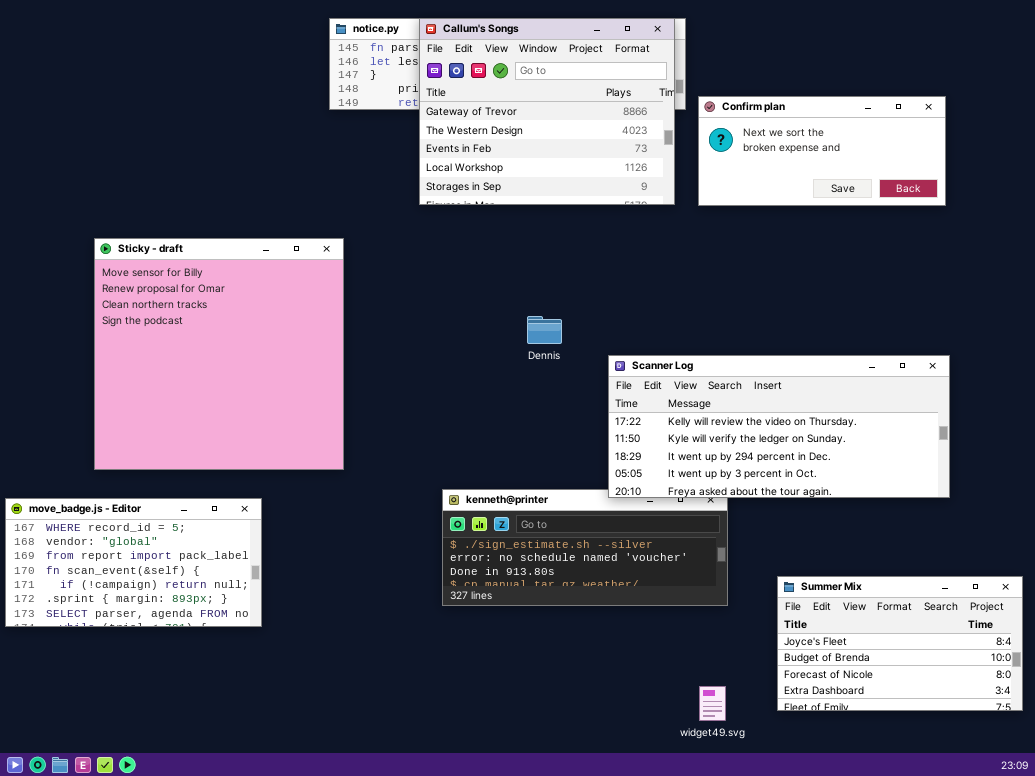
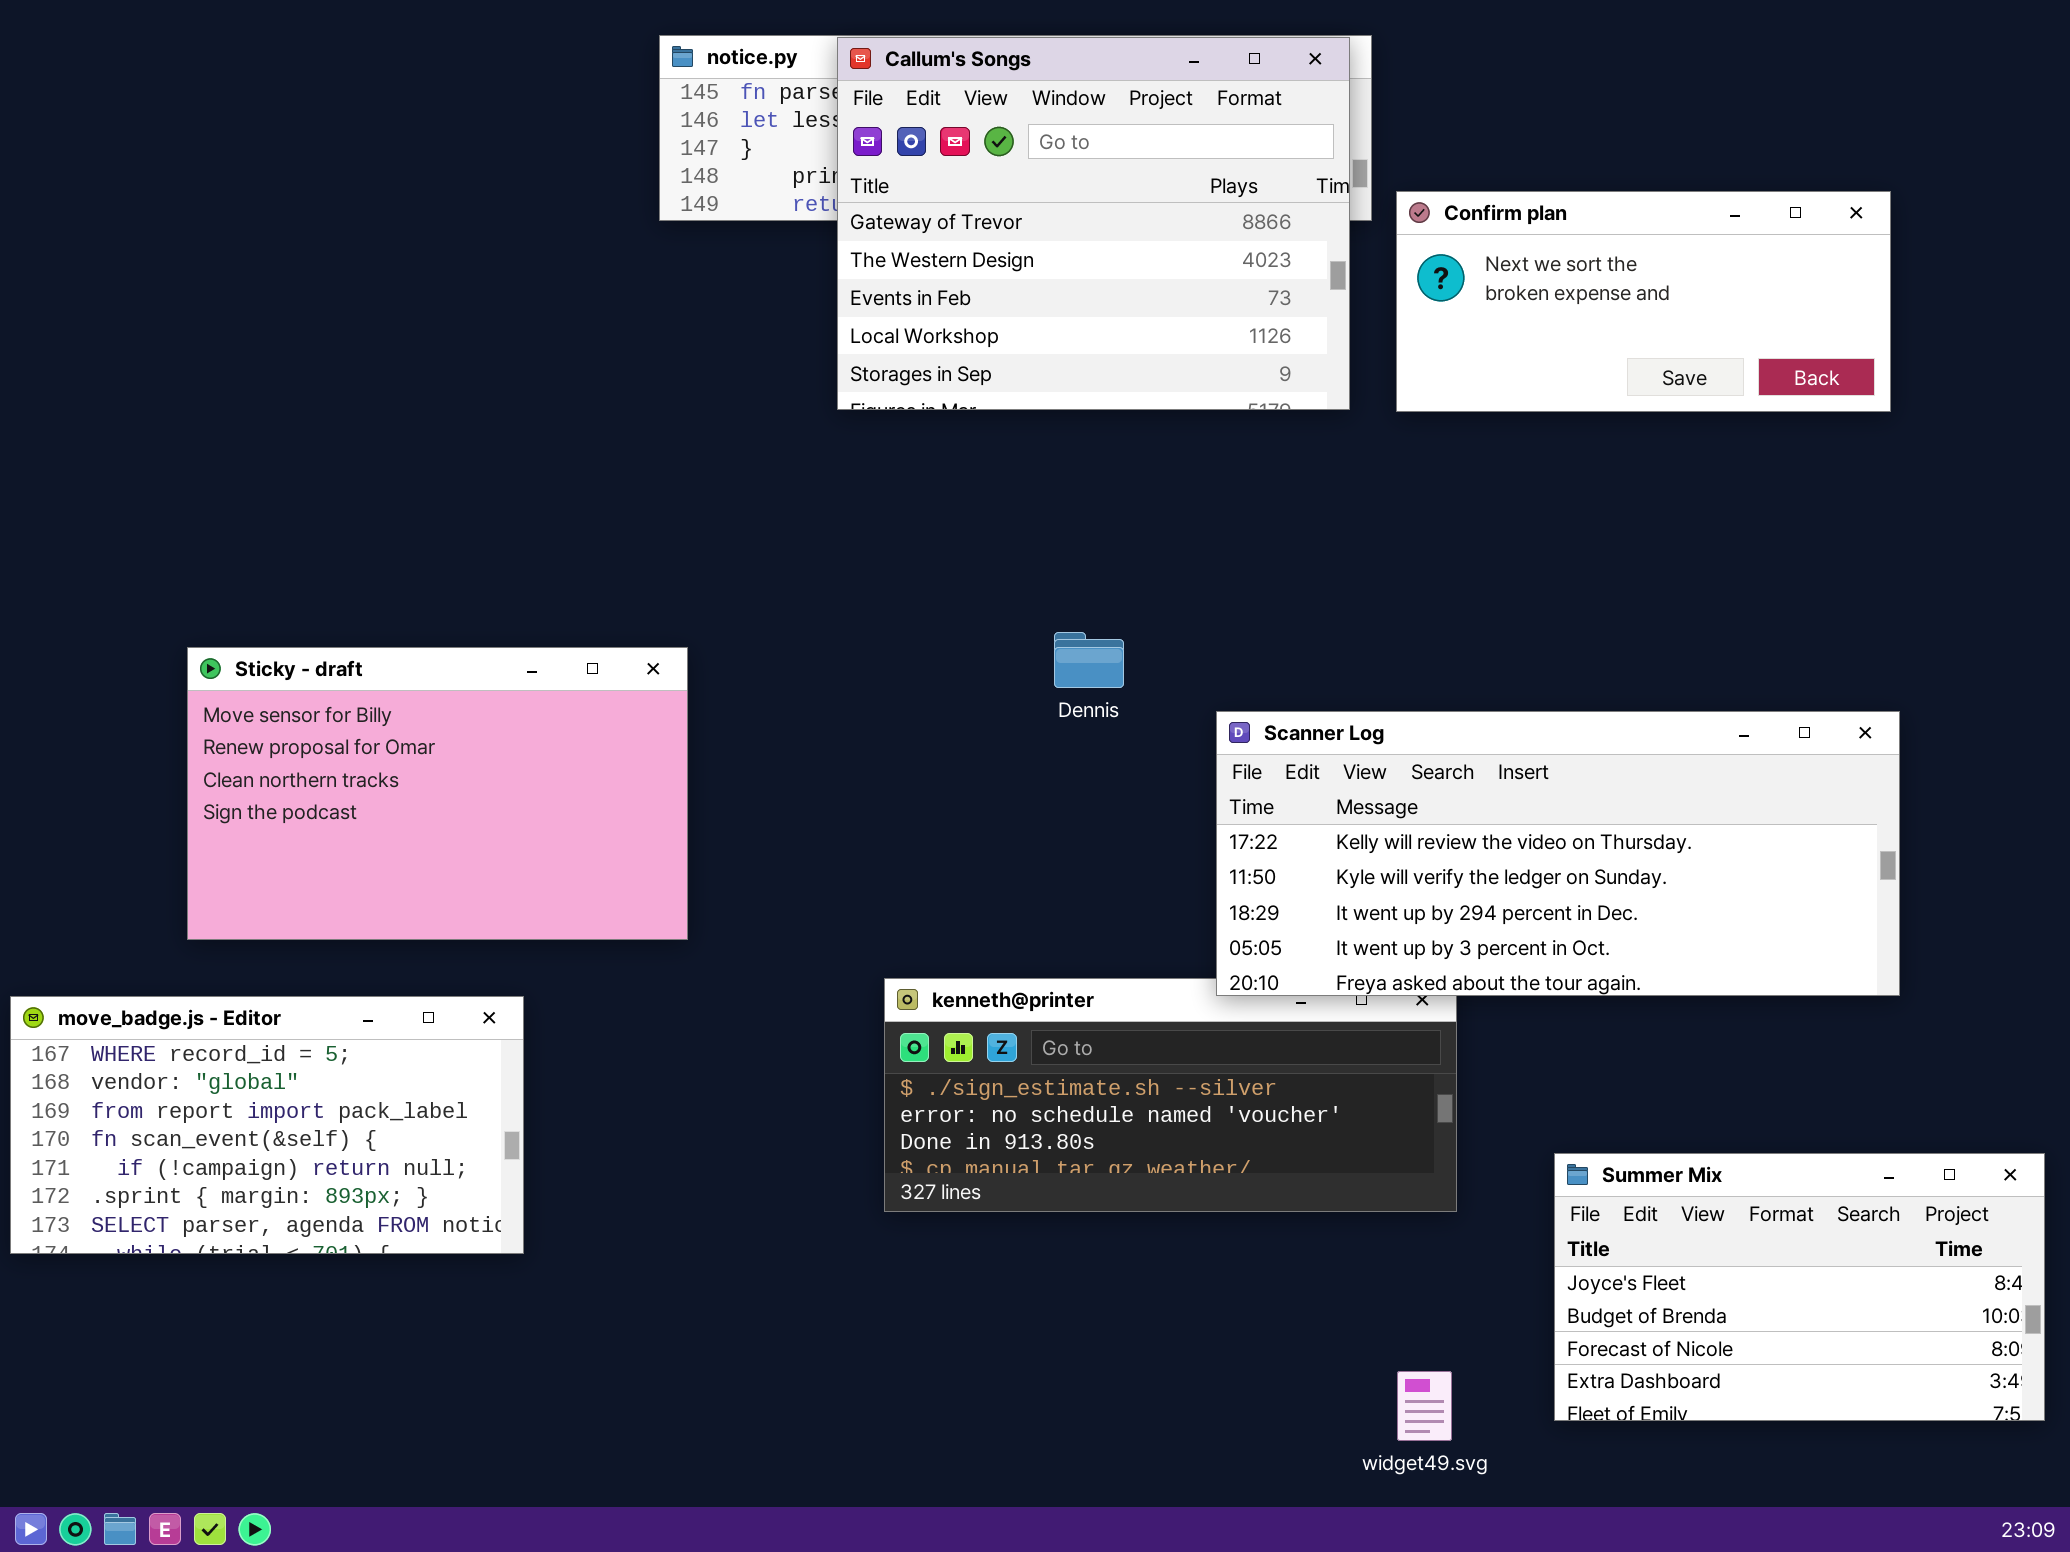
Sticky - draft: [94,238,344,470] -> [187,647,688,940], resized

